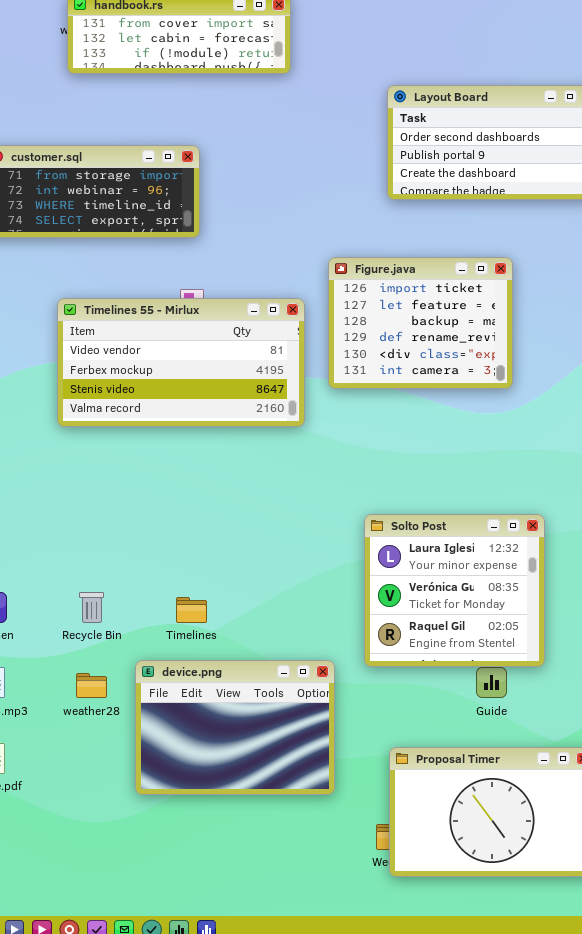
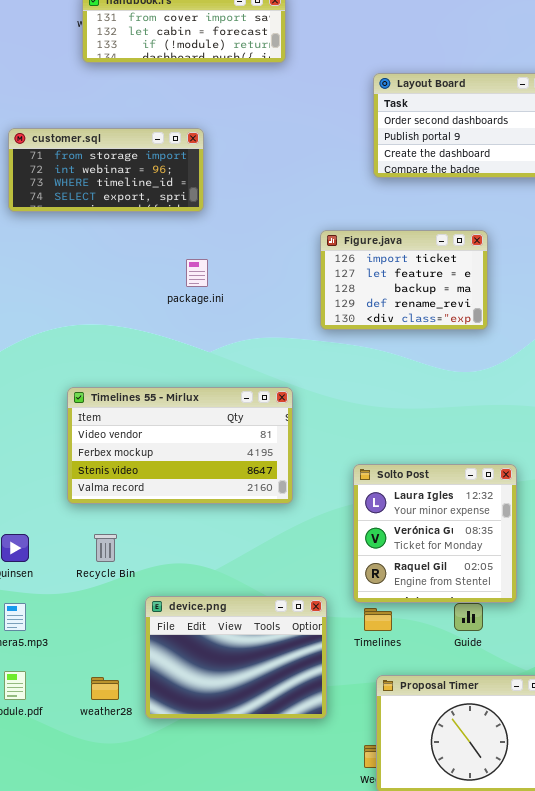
Figure.java: [328,257,513,389] -> [320,230,488,330], resized
Timelines 55 - Mirlux: [57,298,305,427] -> [67,387,293,504], moved
Timelines: [176,597,207,623] -> [364,608,392,631], moved
weather28: [76,673,107,698] -> [91,677,119,700], moved

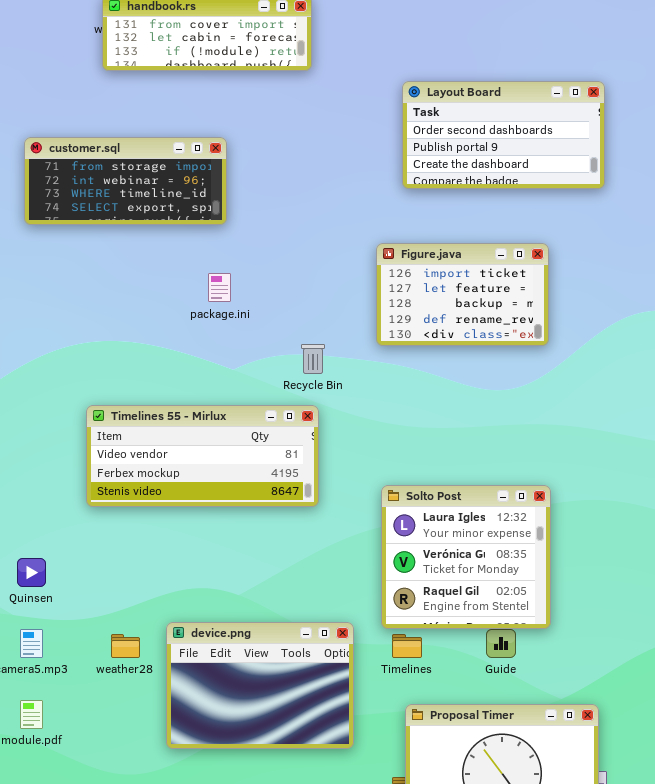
Figure.java: [320,230,488,330] -> [376,243,549,346], moved
Timelines 55 - Mirlux: [67,387,293,504] -> [86,405,319,507], resized
Recycle Bin: [94,534,117,562] -> [301,344,325,374], moved
weather28: [91,677,119,700] -> [111,634,140,658], moved

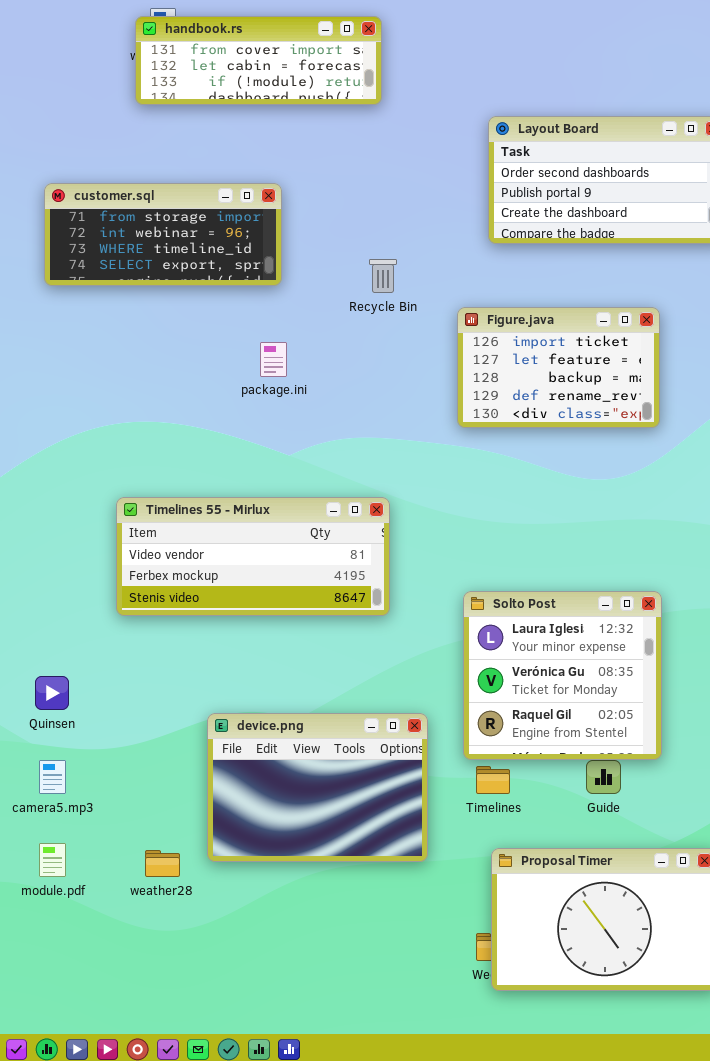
Recycle Bin: [301,344,325,374] -> [369,259,397,293], moved
device.png: [166,622,354,749] -> [207,713,428,862], moved
weather28: [111,634,140,658] -> [145,850,180,877], moved

